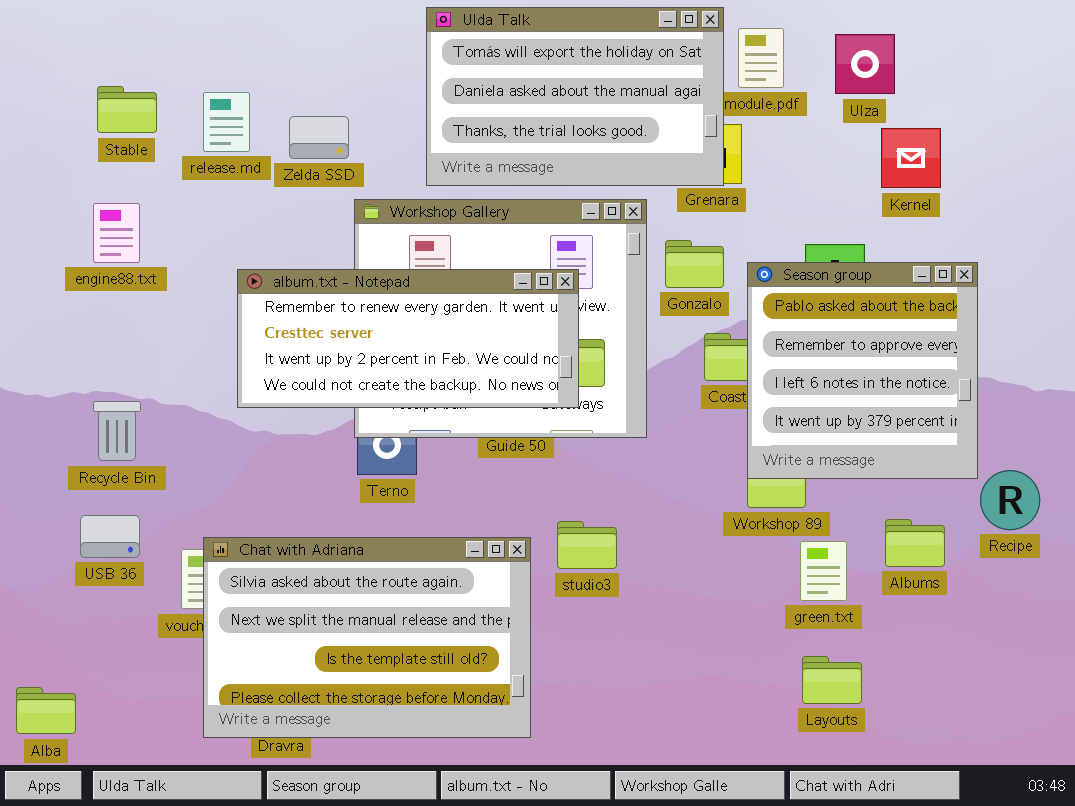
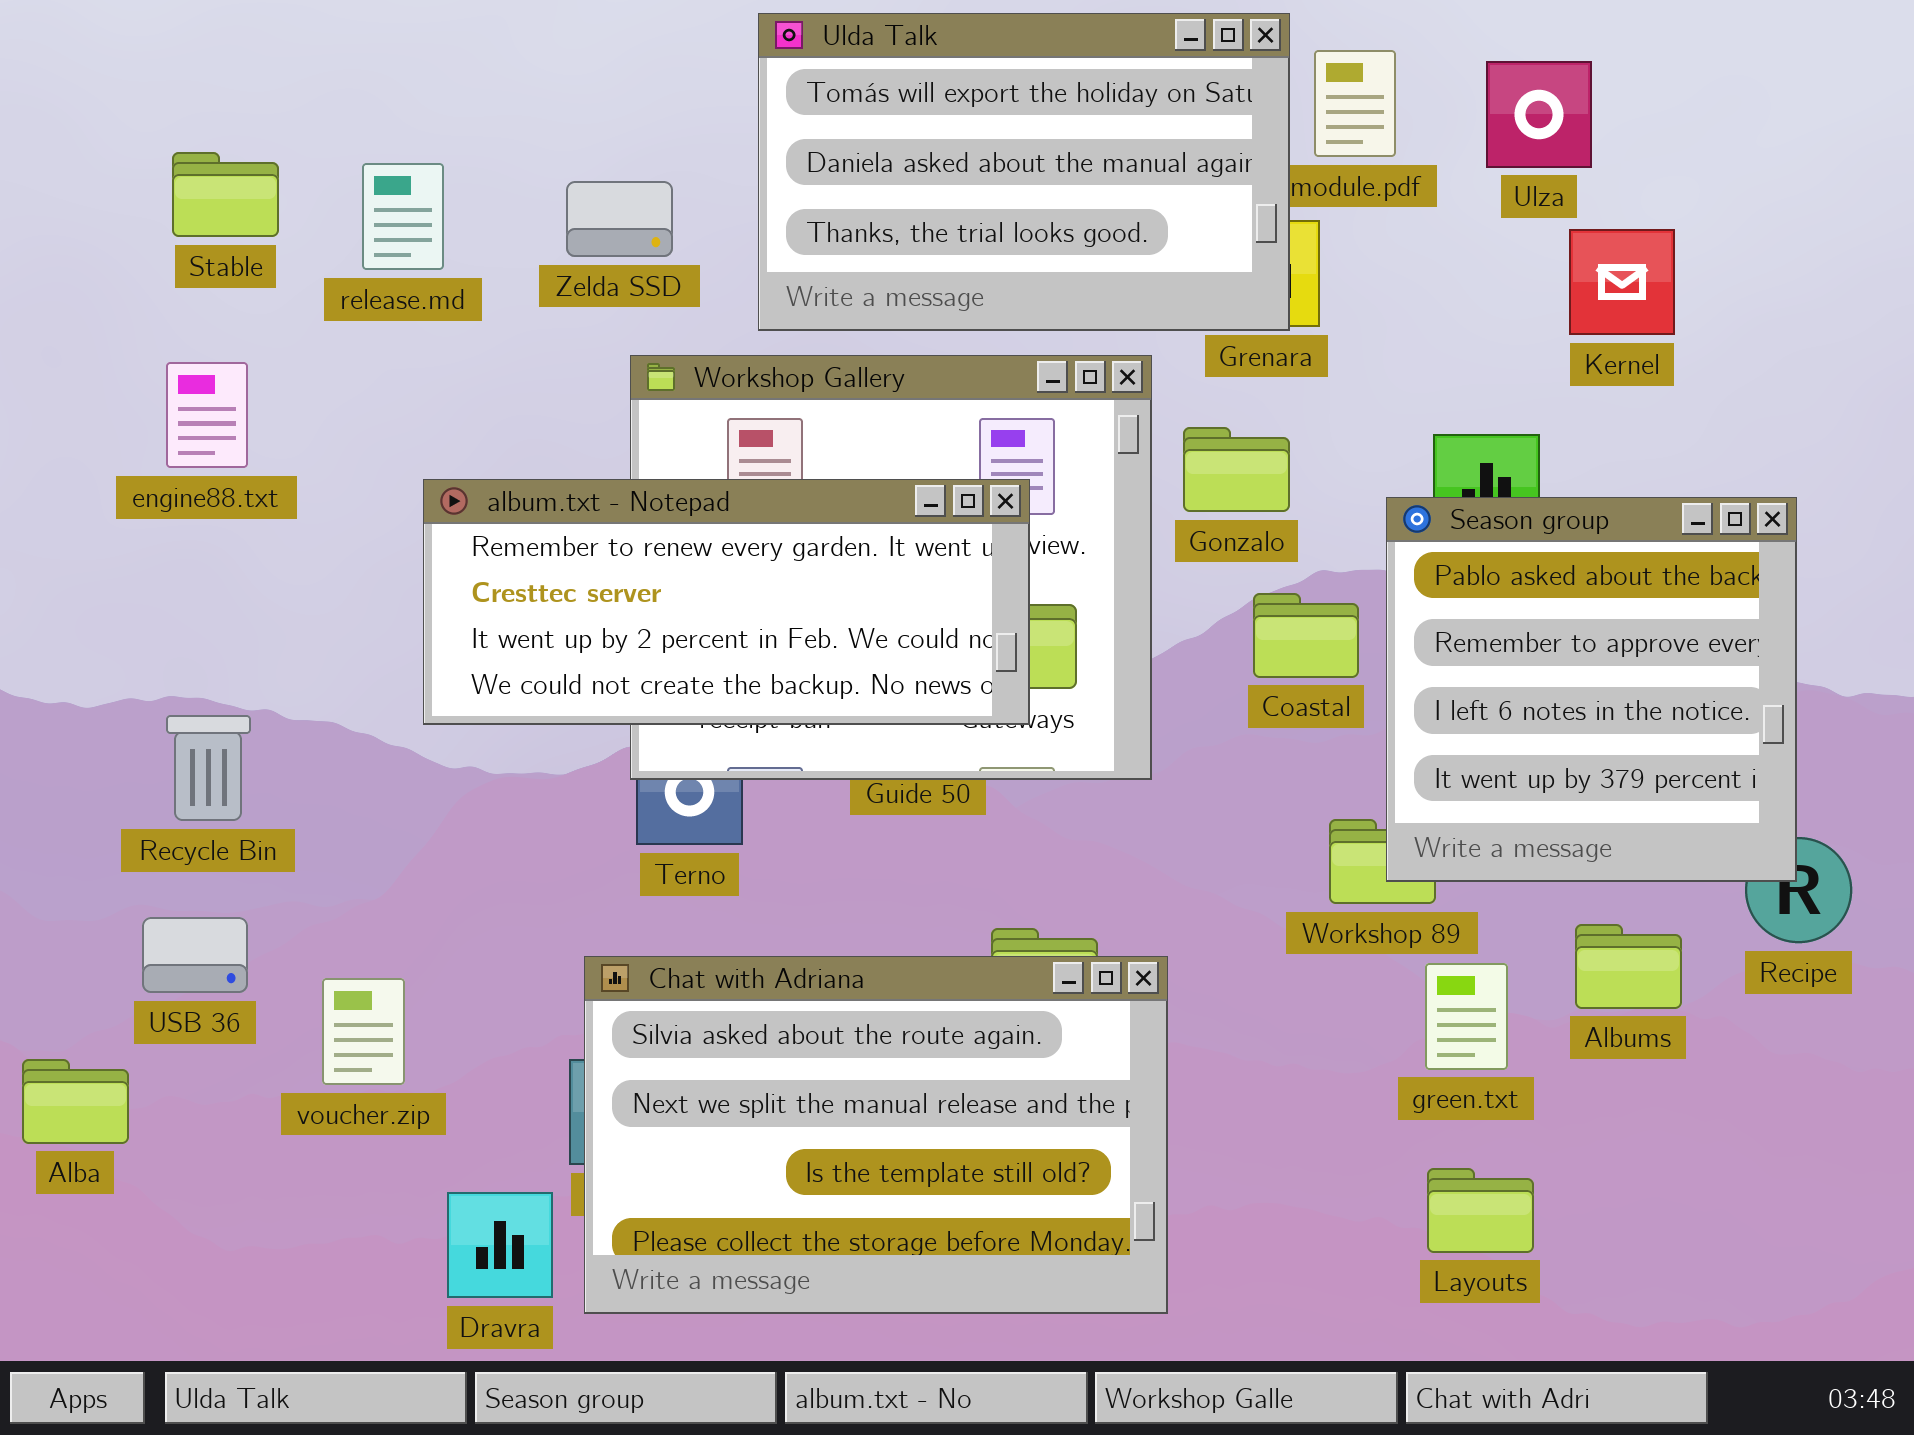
Zelda SSD: [289,116,349,159] -> [566,181,673,257], moved
Season group: [747,262,978,479] -> [1386,497,1797,882], moved
Chat with Adriana: [203,537,531,738] -> [584,956,1168,1314], moved
Alba: [16,687,76,734] -> [22,1059,129,1144], moved

